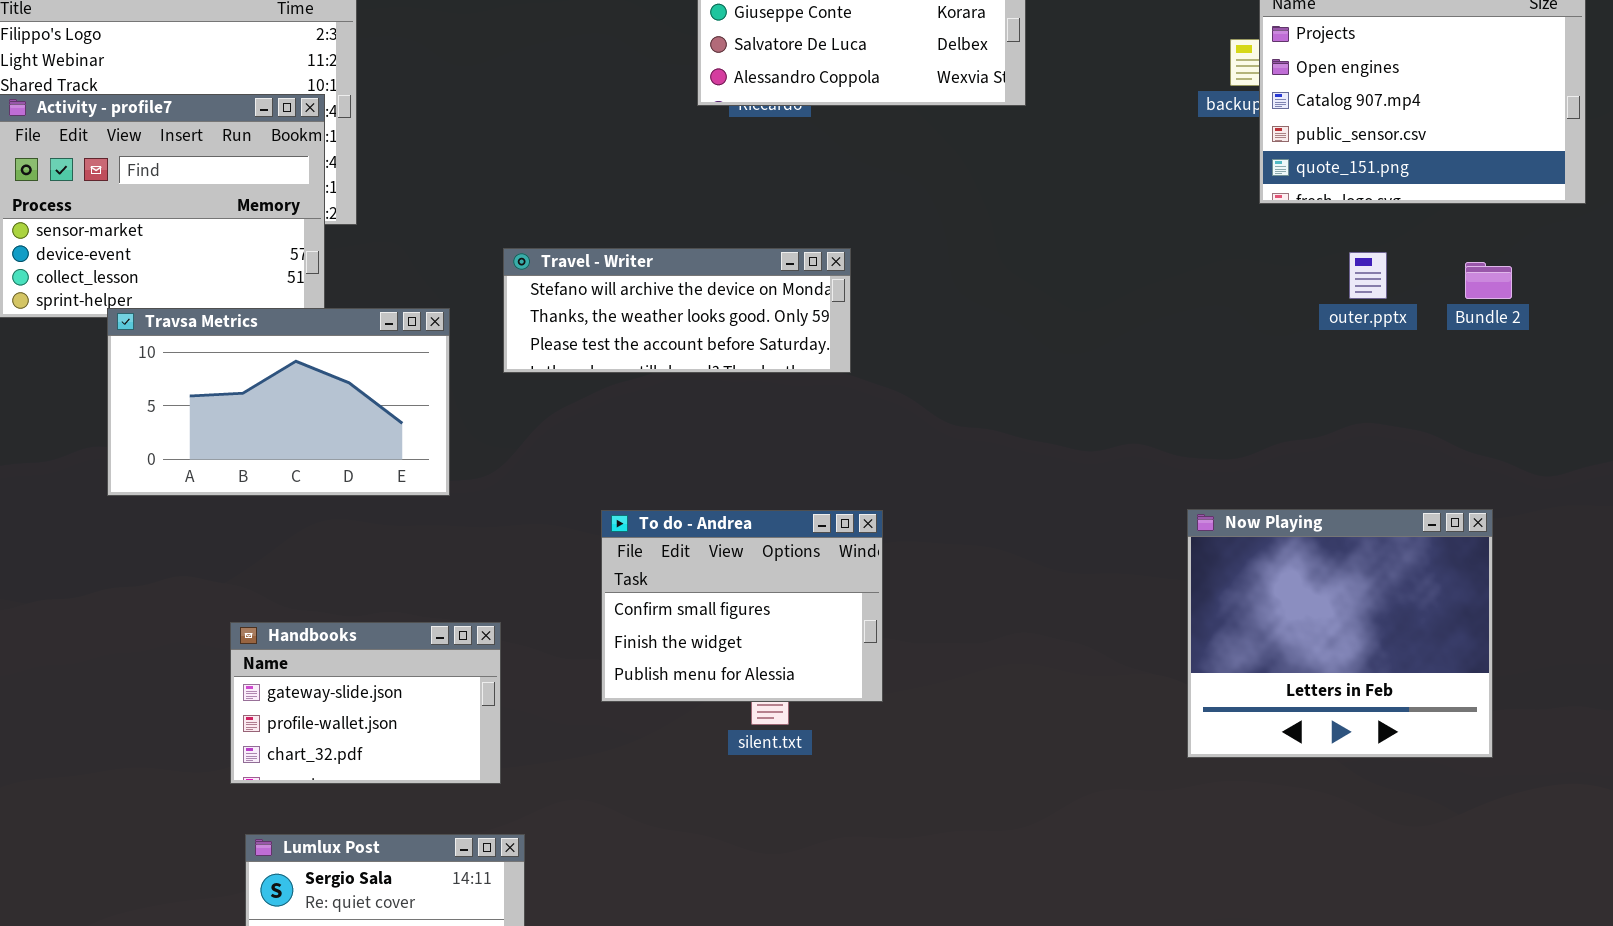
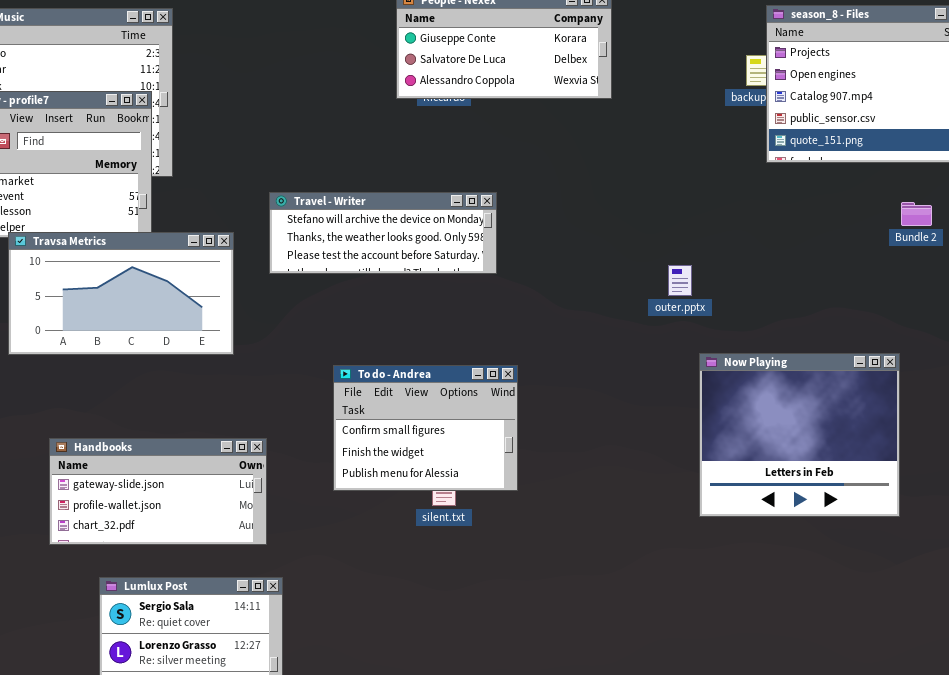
outer.pptx: [1349,252,1387,299] -> [668,265,692,296], moved
Now Playing: [1187,509,1493,758] -> [699,353,900,517], moved
Handbooks: [230,622,501,784] -> [49,438,267,545], resized

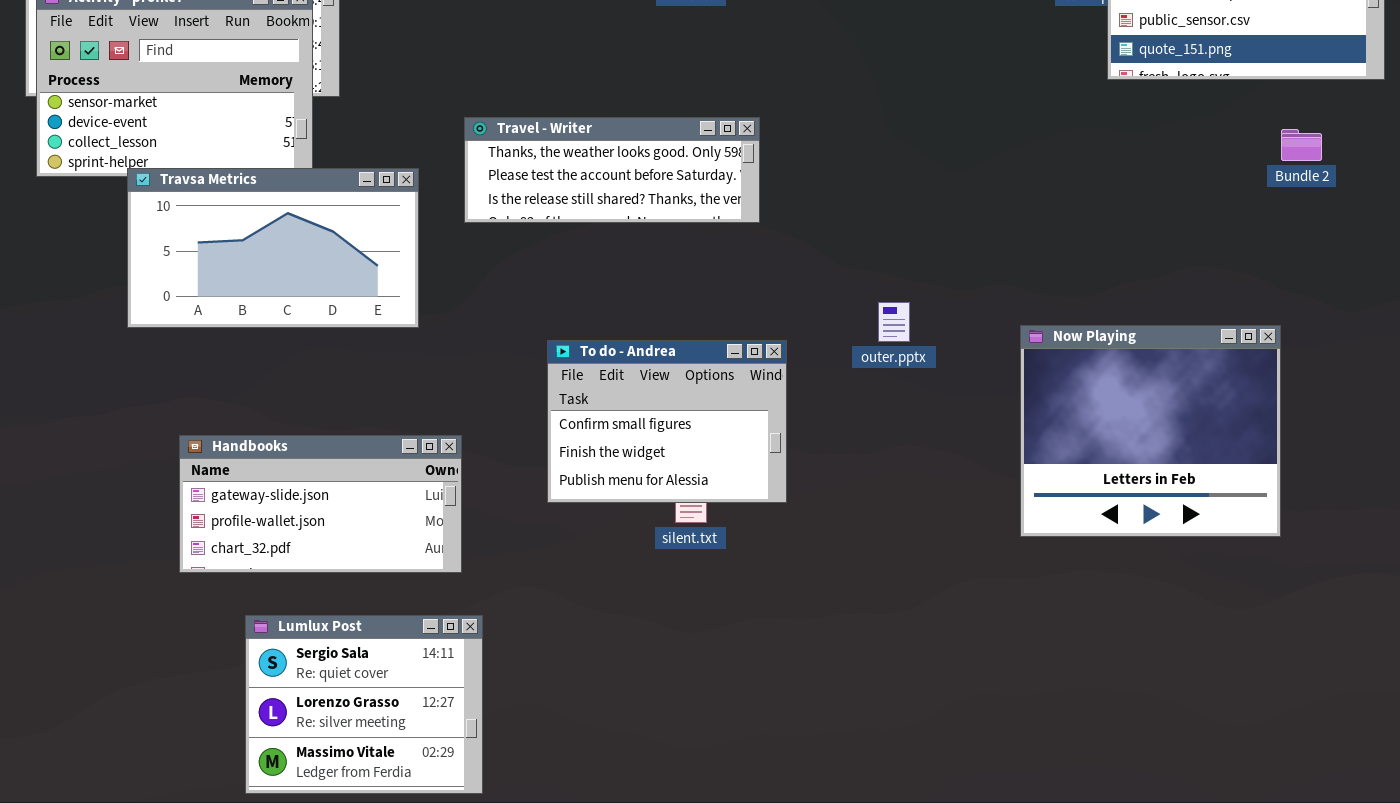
Travel - Writer: [269,192,497,274] -> [464,117,760,223], scrolled down 1 row
outer.pptx: [668,265,692,296] -> [878,302,910,342], moved

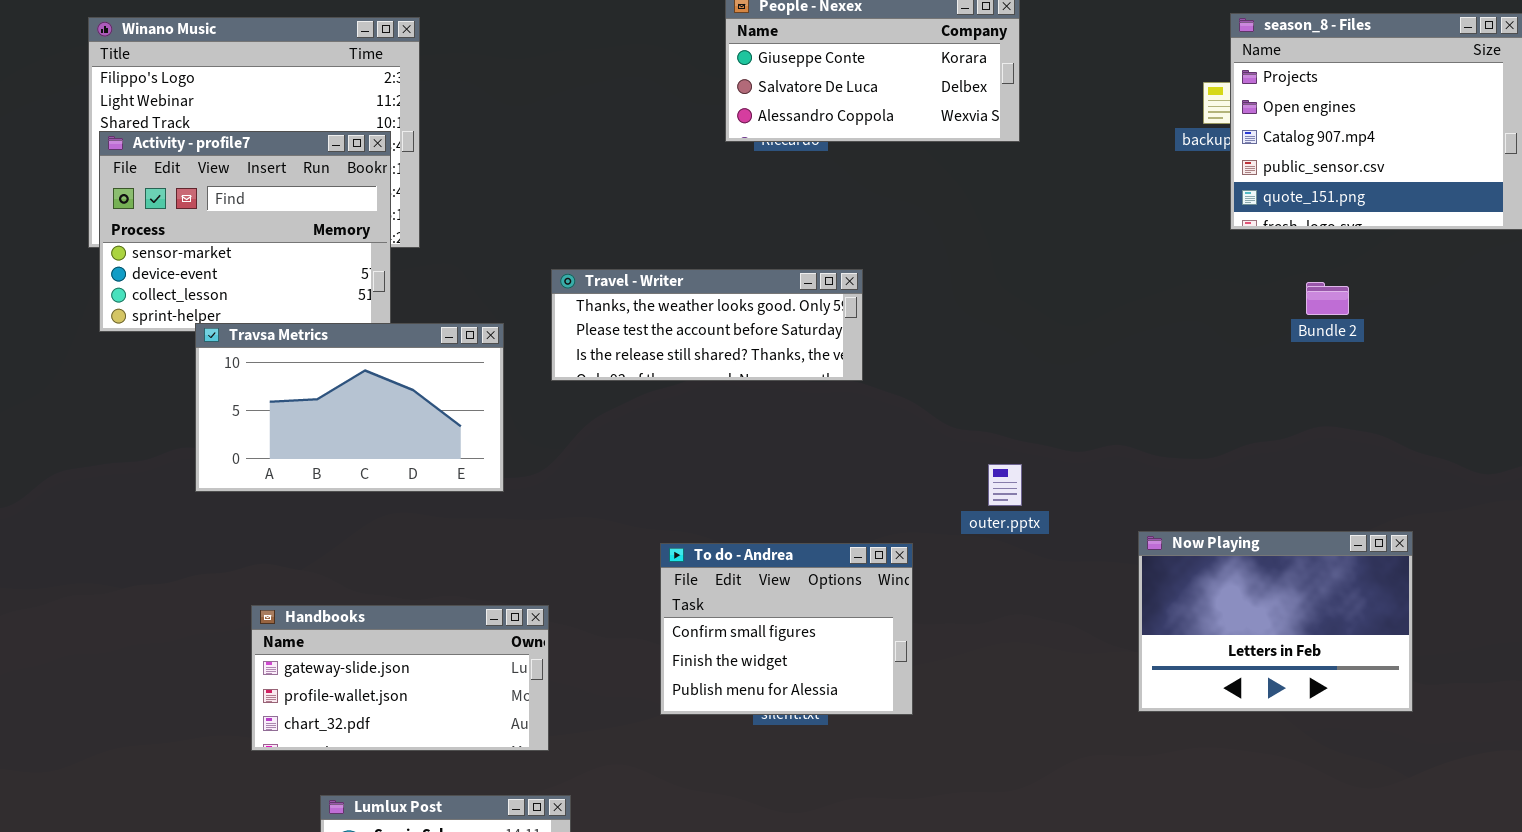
Bundle 2: [1281,129,1322,161] -> [1306,282,1349,315], moved
Now Playing: [1020,325,1281,537] -> [1138,531,1413,712], resized
To do - Andrea: [547,340,787,503] -> [660,543,913,715], moved

